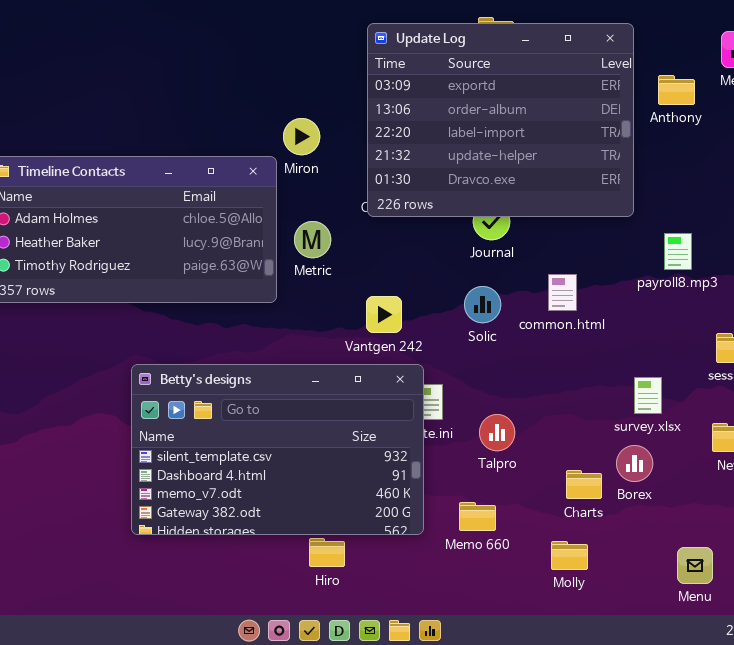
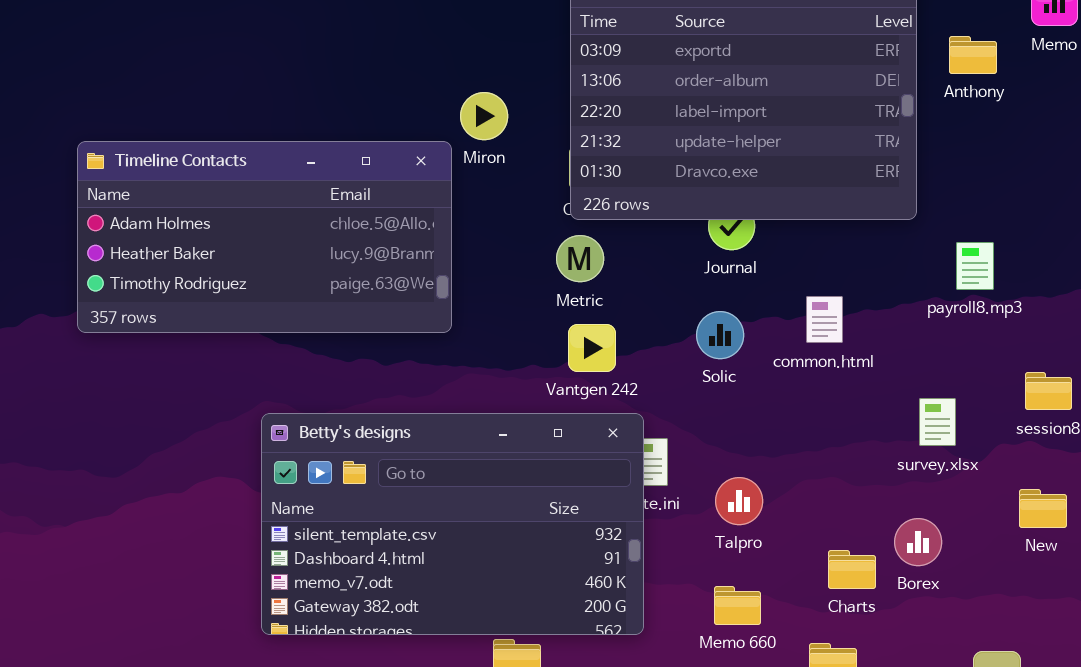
Metric: [294,221,331,258] -> [556,235,604,282], moved
survey.xlsx: [634,377,662,414] -> [919,398,956,446], moved
Memo 660: [459,502,496,531] -> [714,586,761,625], moved

